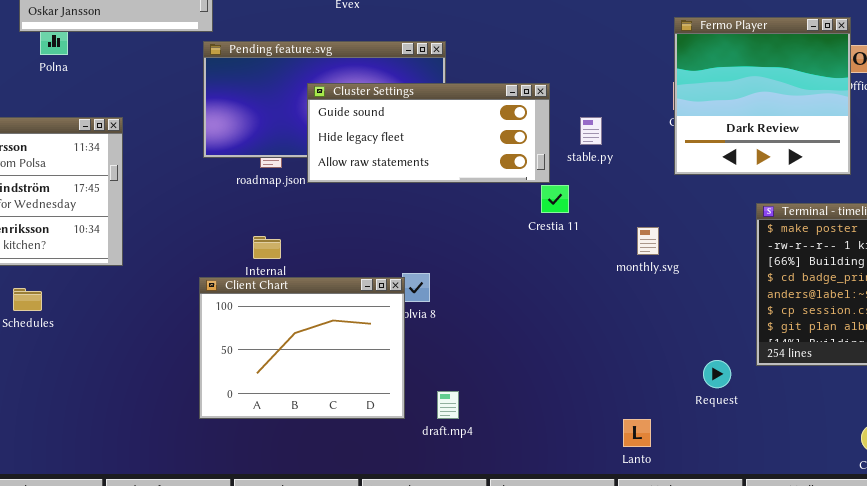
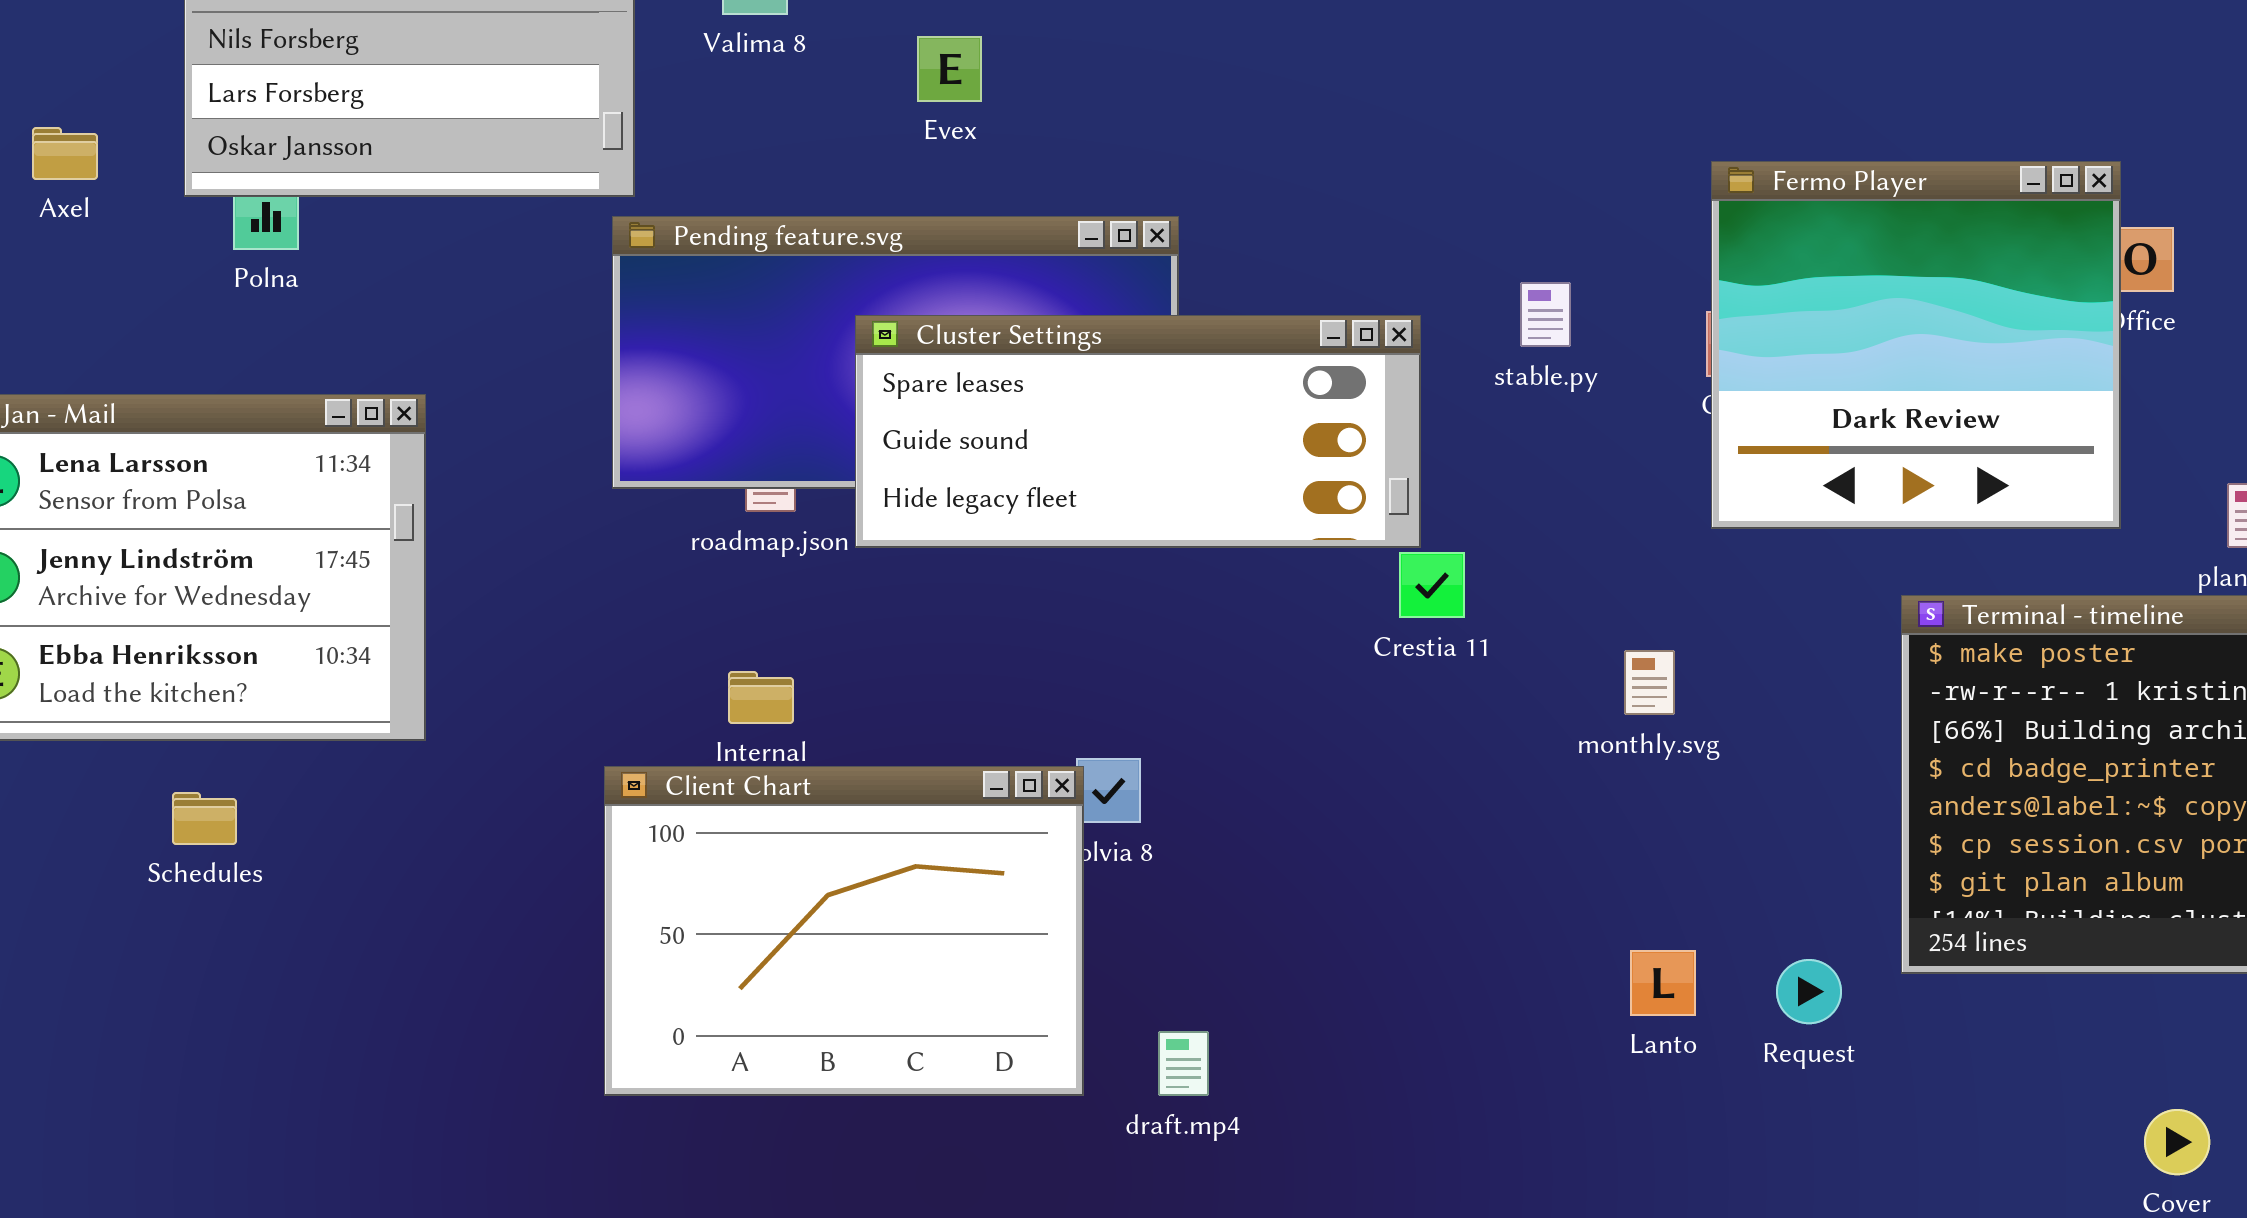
Cluster Settings: [307,83,550,183] -> [855,315,1421,548], scrolled up 1 row
stable.py: [580,117,602,145] -> [1520,282,1571,347], moved
Lanto: [623,419,651,447] -> [1630,950,1696,1016], moved

